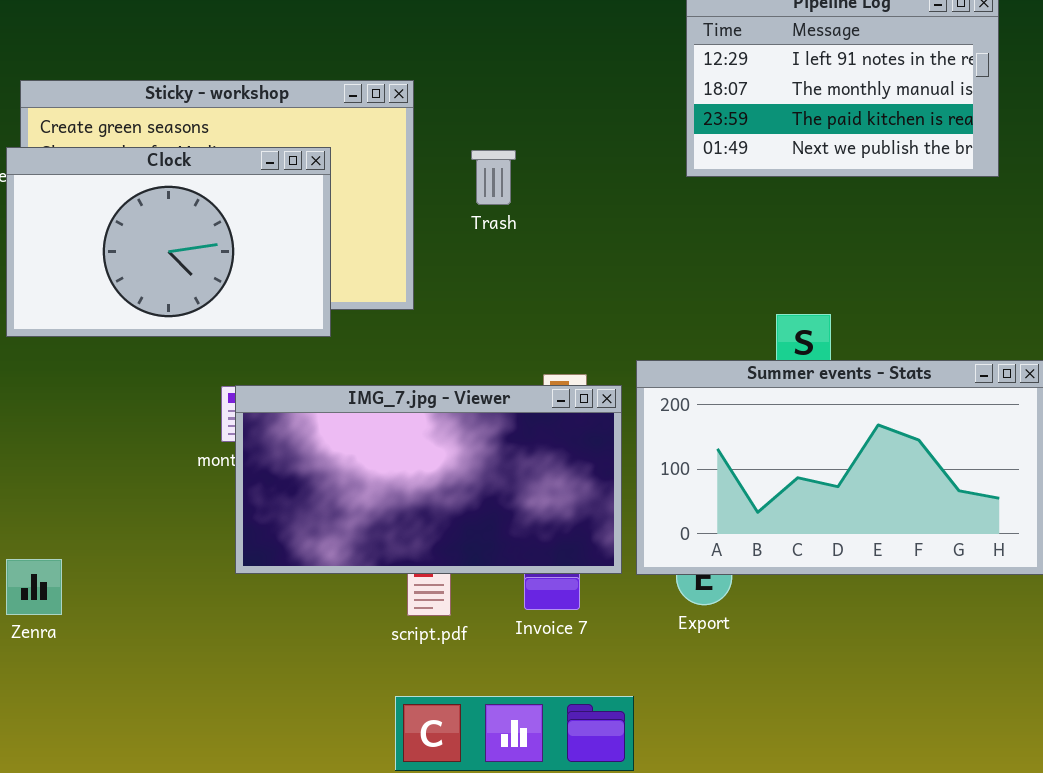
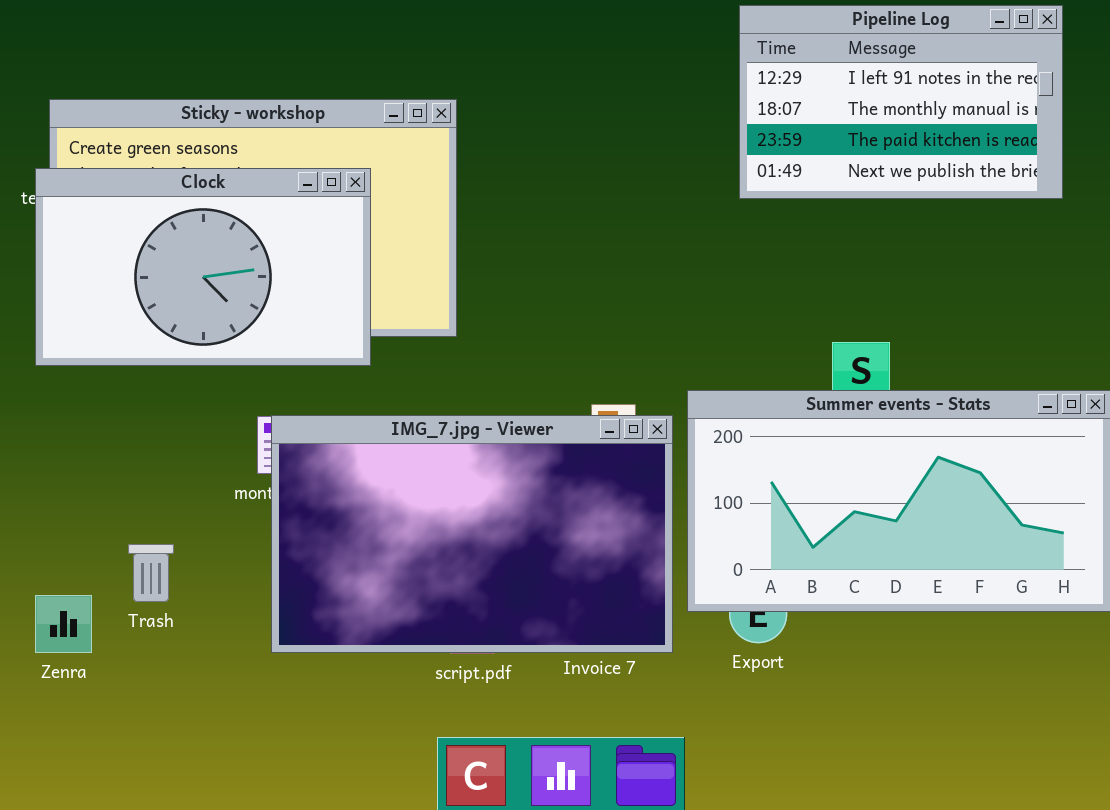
Trash: [471,150,516,205] -> [128,544,174,602], moved
IMG_7.jpg - Viewer: [235,385,622,574] -> [271,415,673,653], resized

